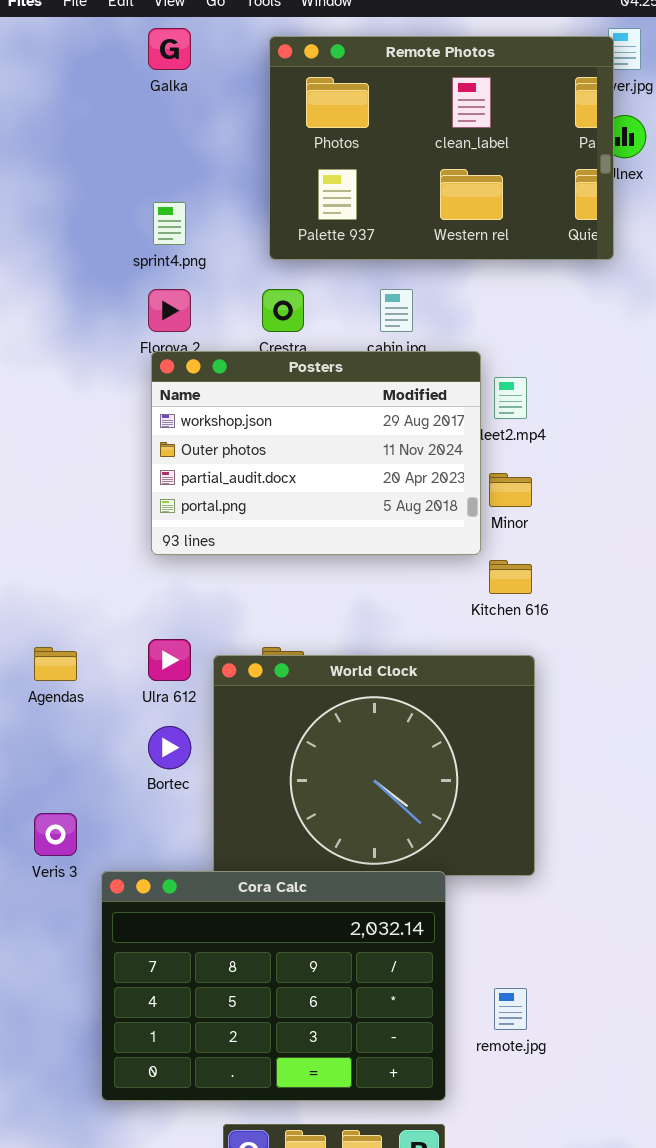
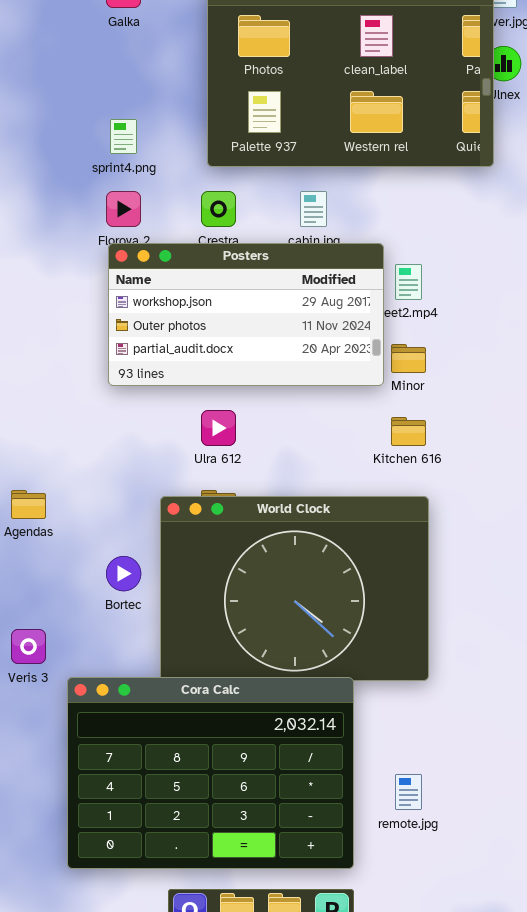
Posters: [151,351,481,555] -> [108,243,384,386], resized
Ulra 612: [148,639,191,681] -> [201,410,236,446], moved

